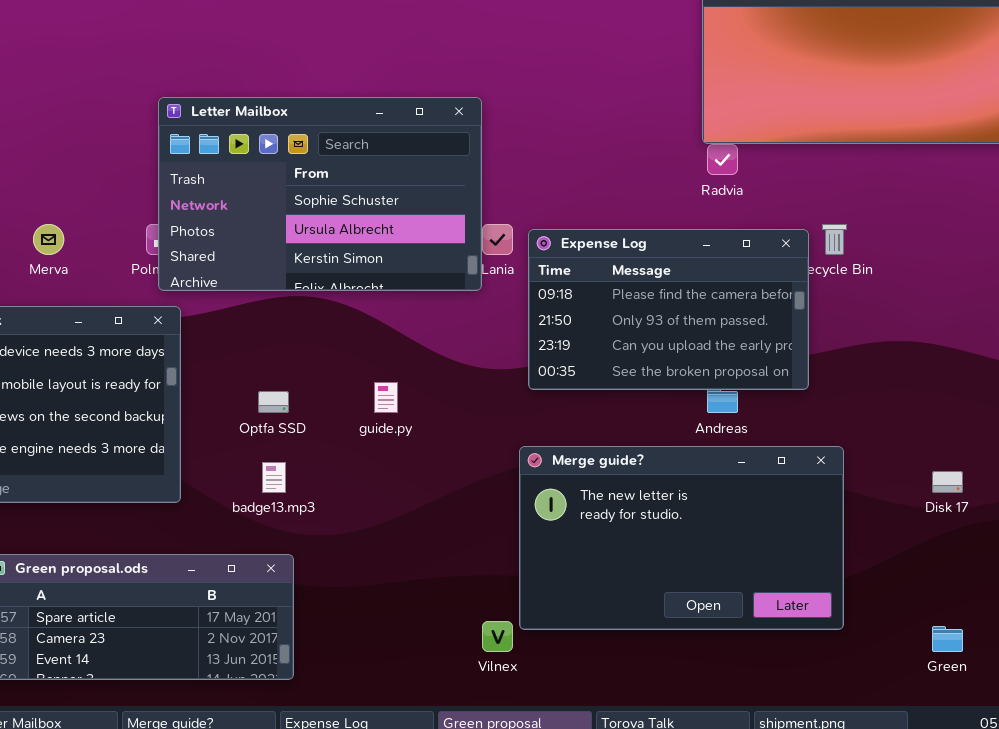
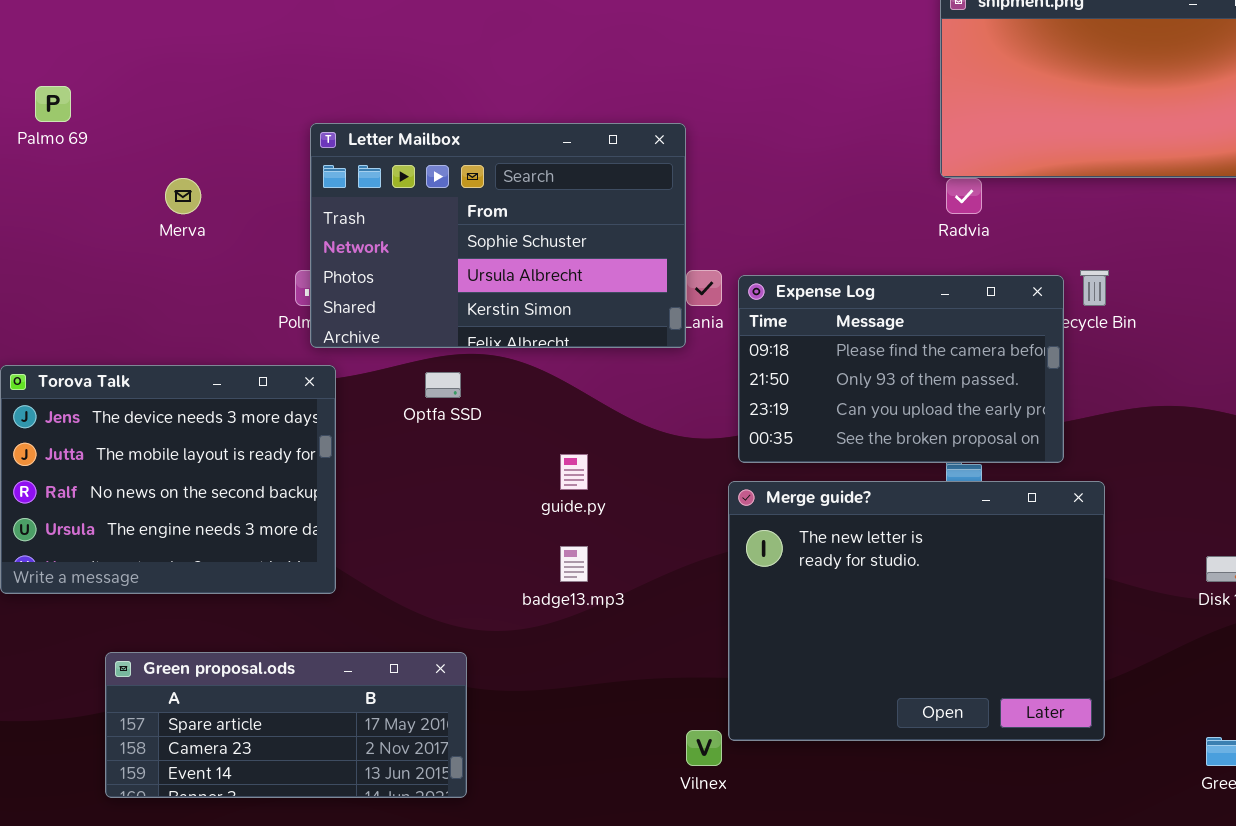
Merva: [33,224,64,255] -> [165,178,201,214], moved
Optfa SSD: [258,391,289,413] -> [425,372,461,398], moved
Merge guide?: [519,446,844,630] -> [728,481,1105,741], resized
badge13.mp3: [262,462,286,493] -> [560,546,588,582], moved

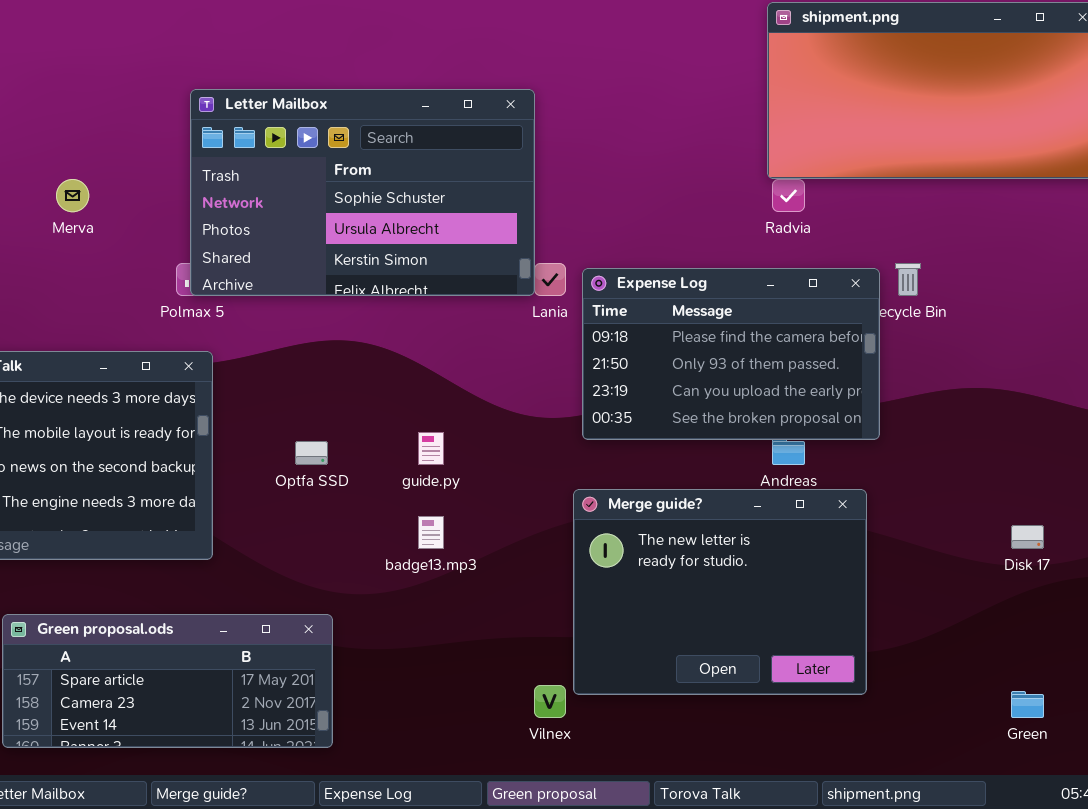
Letter Mailbox: [310,123,686,348] -> [190,89,535,296], moved
Optfa SSD: [425,372,461,398] -> [295,441,328,465], moved
Merge guide?: [728,481,1105,741] -> [573,489,867,695], resized

